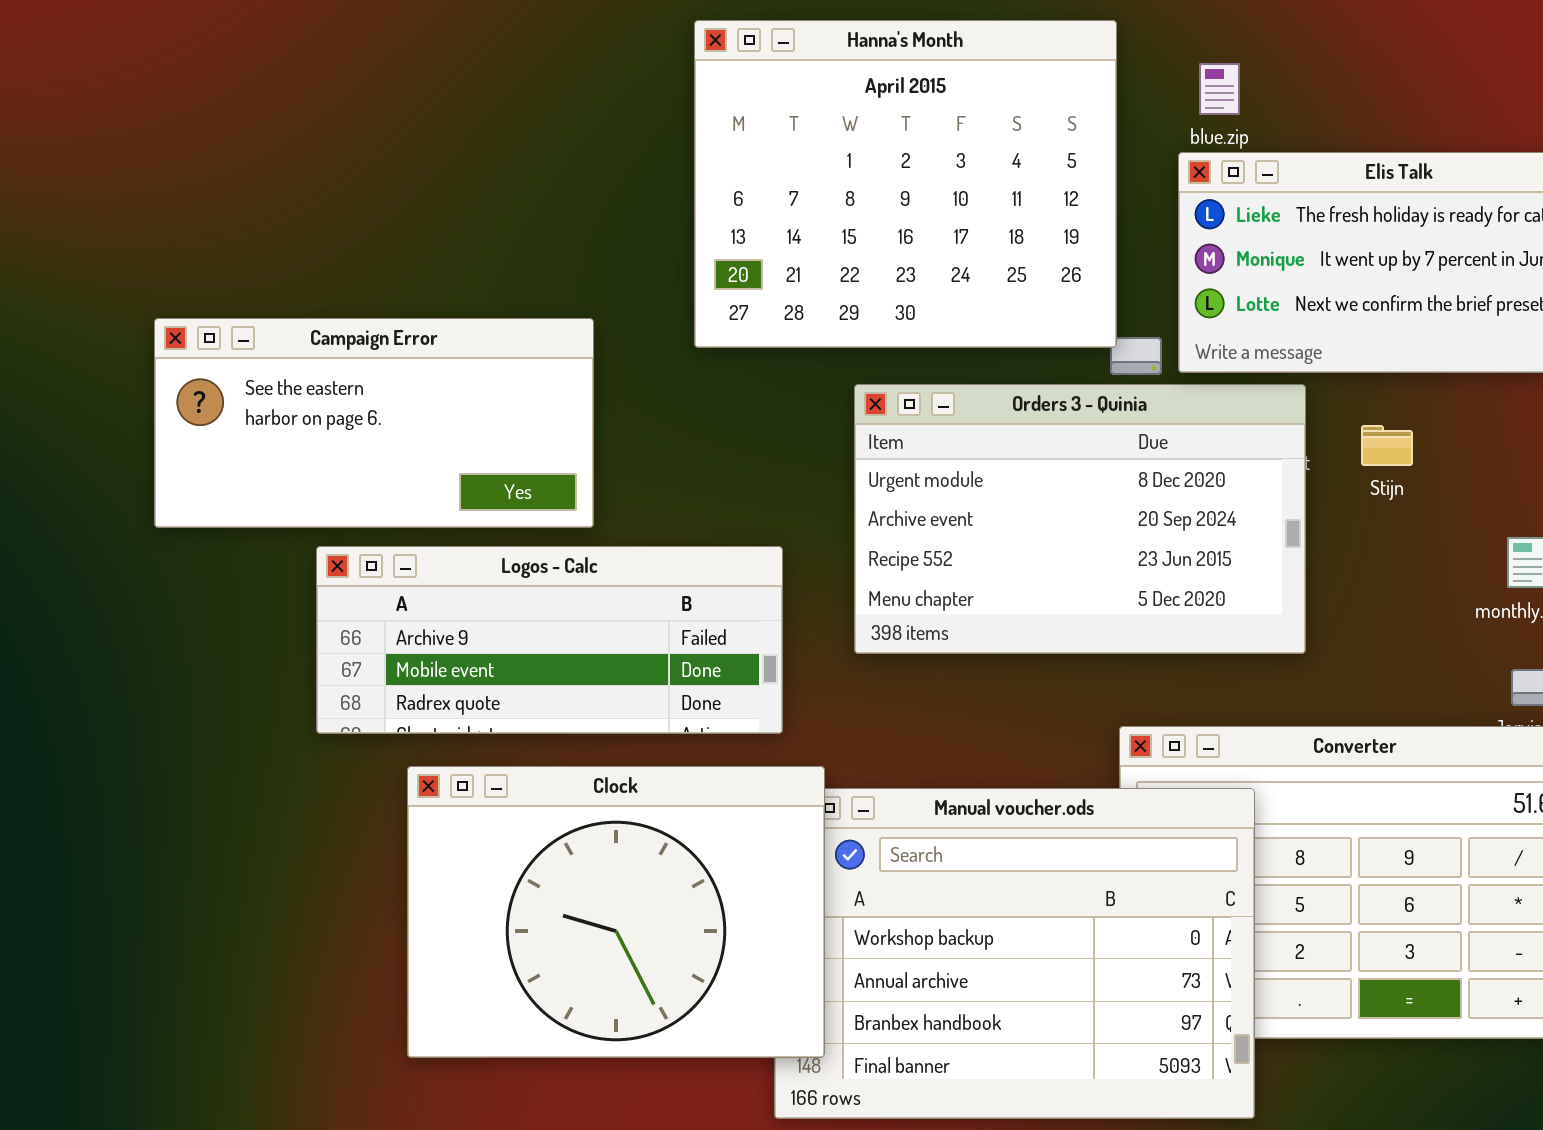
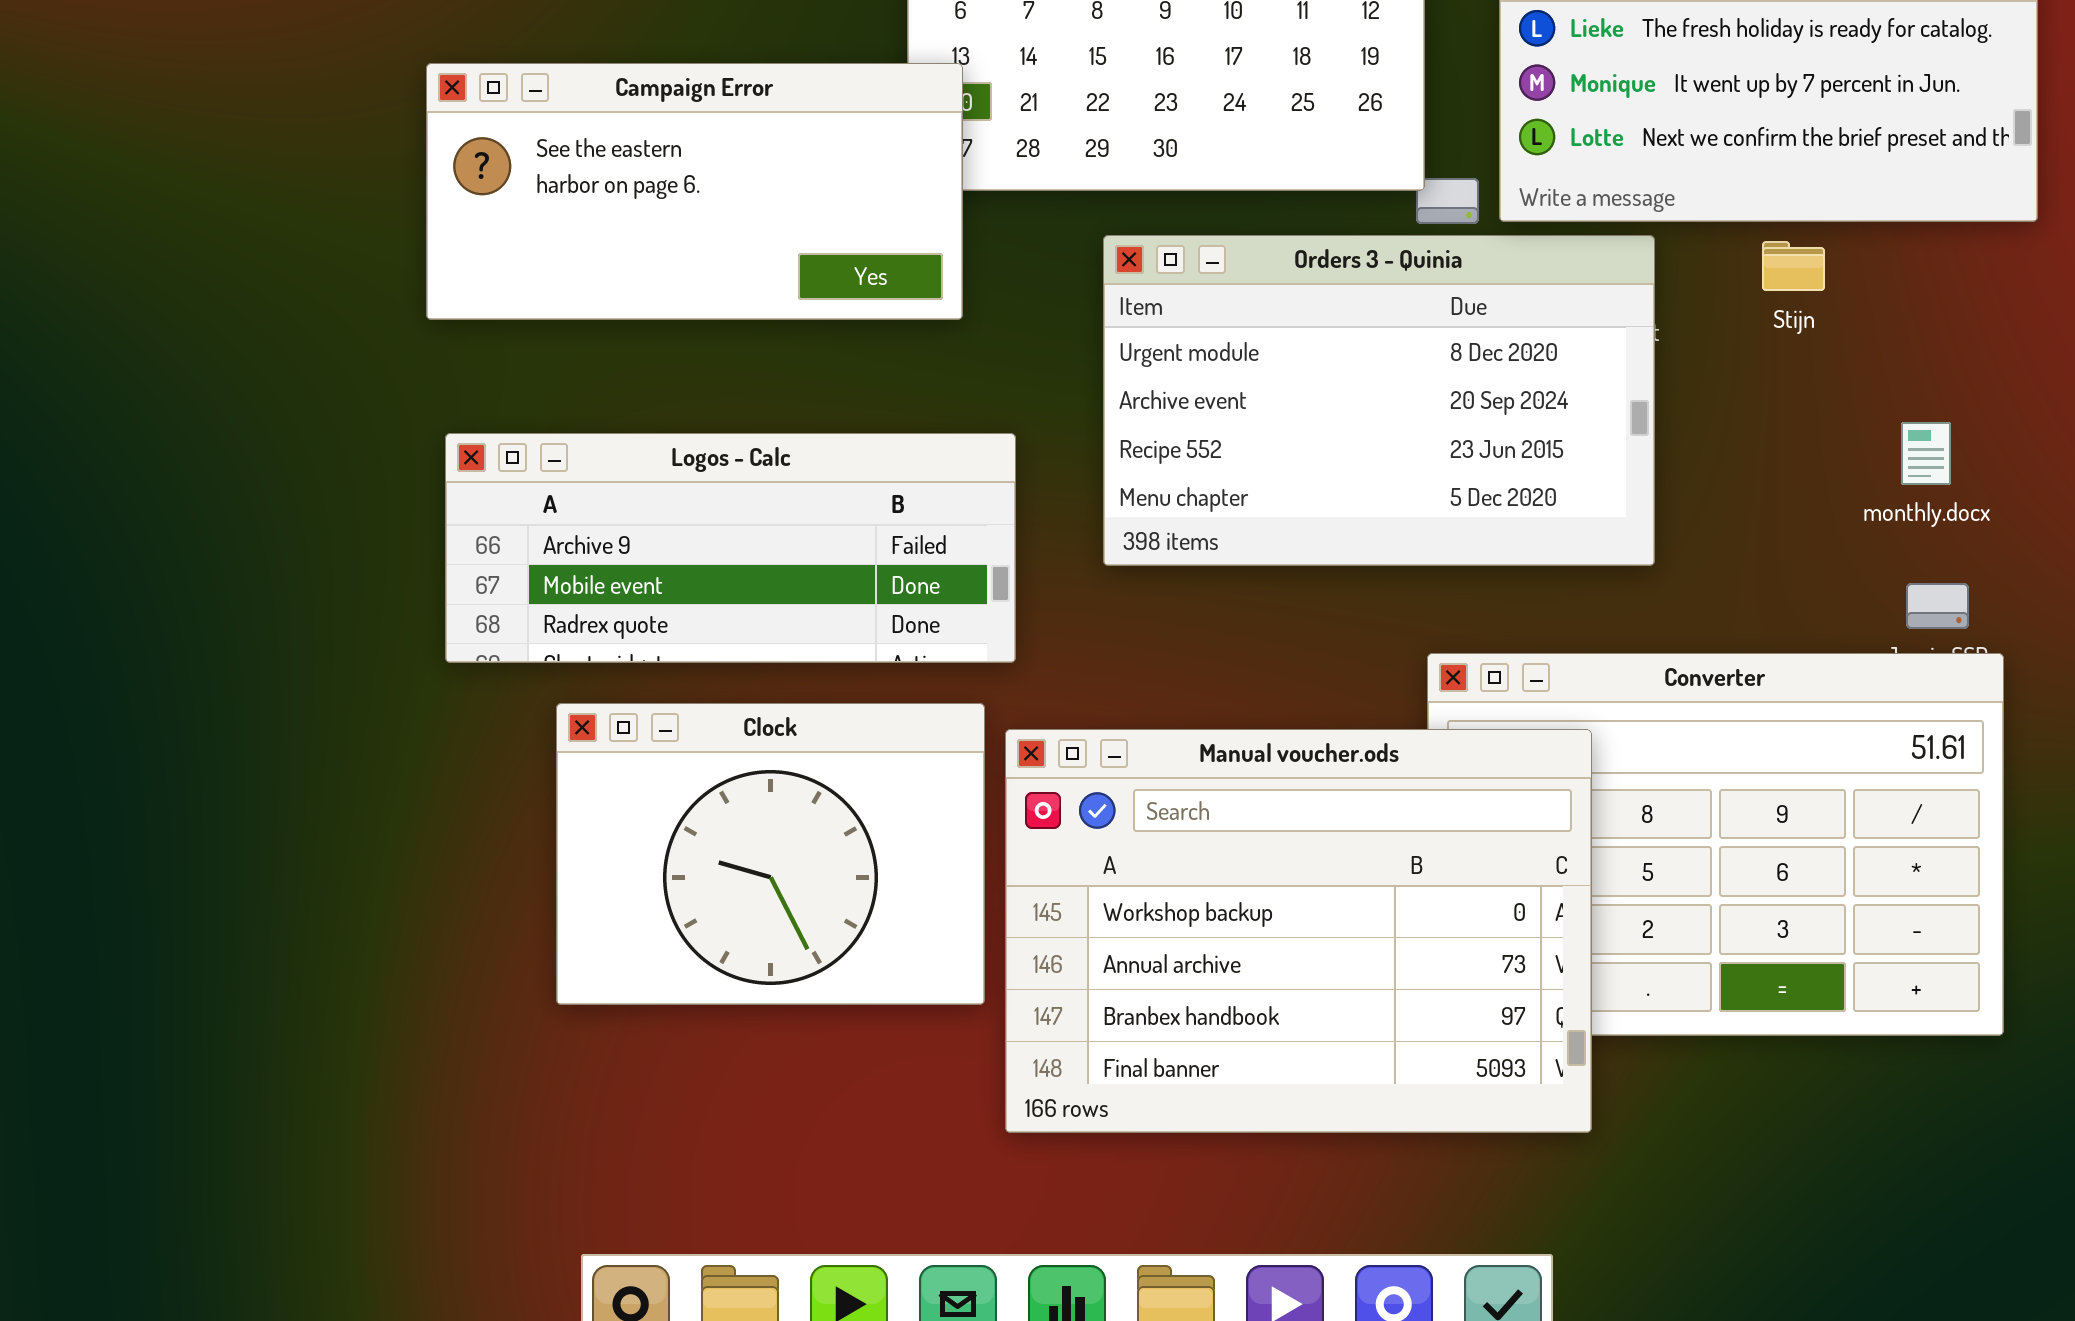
Campaign Error: [154,318,594,528] -> [426,63,963,320], moved
Stijn: [1361,425,1413,466] -> [1762,241,1825,291], moved
Clock: [407,766,825,1058] -> [556,703,985,1005], resized

